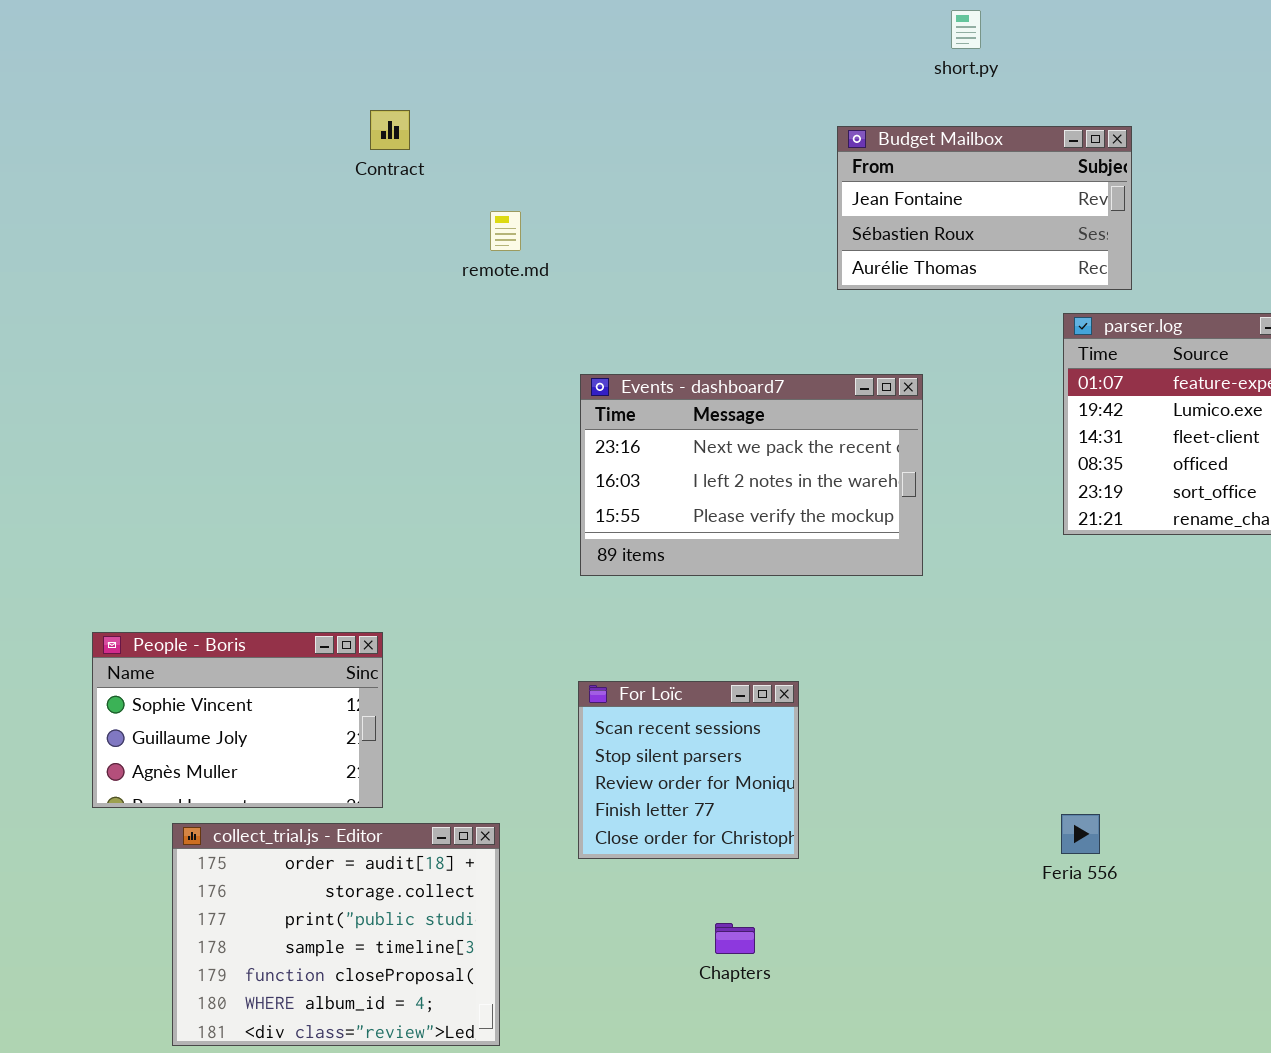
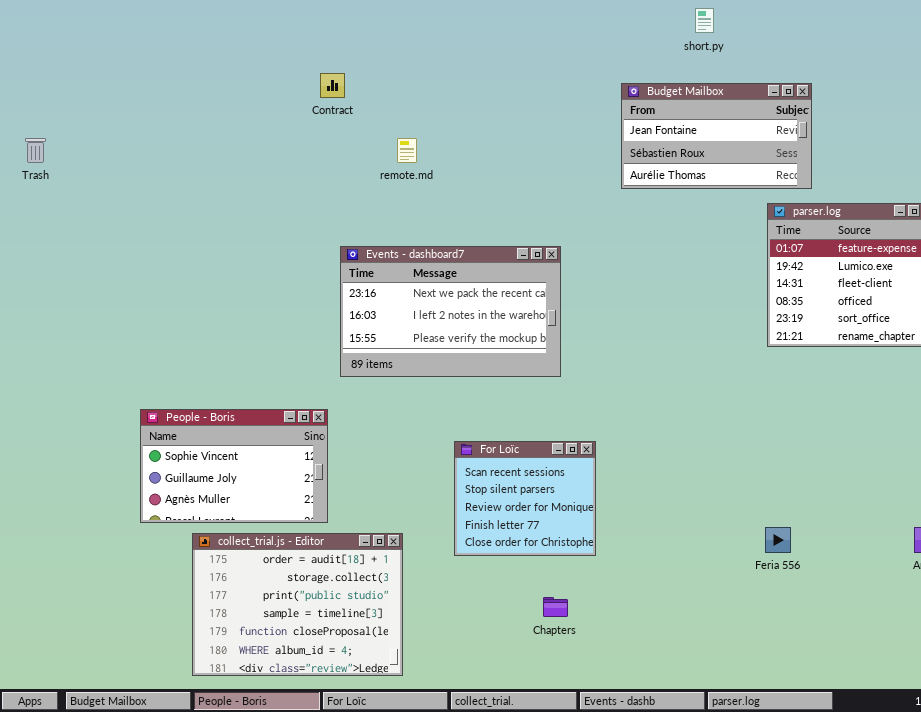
Events - dashboard7: [580,374,923,576] -> [340,246,561,377], moved

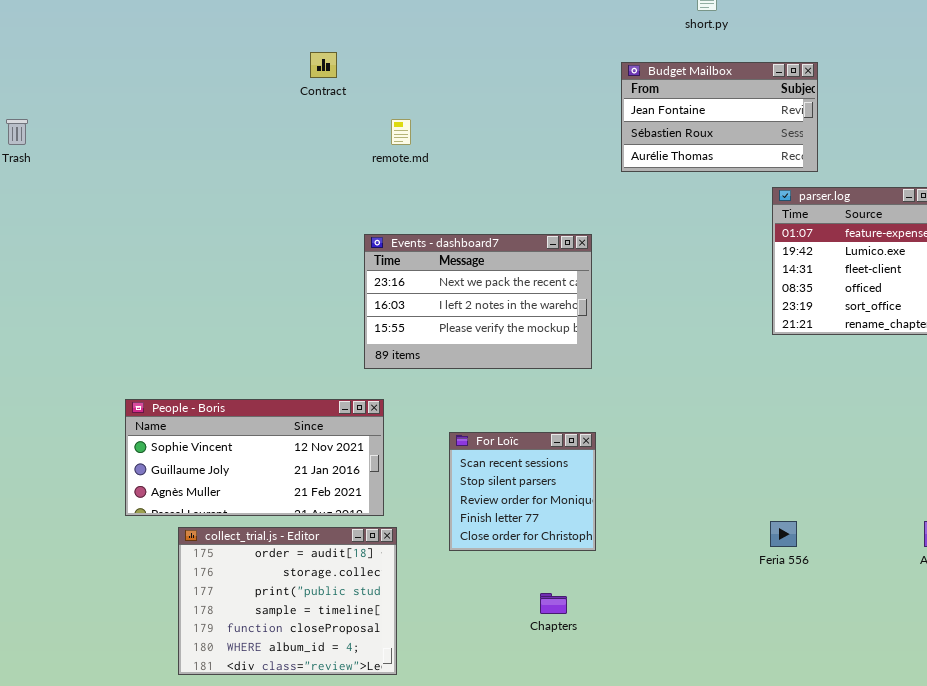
Events - dashboard7: [340,246,561,377] -> [364,234,592,369], moved
People - Boris: [140,409,328,523] -> [125,399,384,516], resized

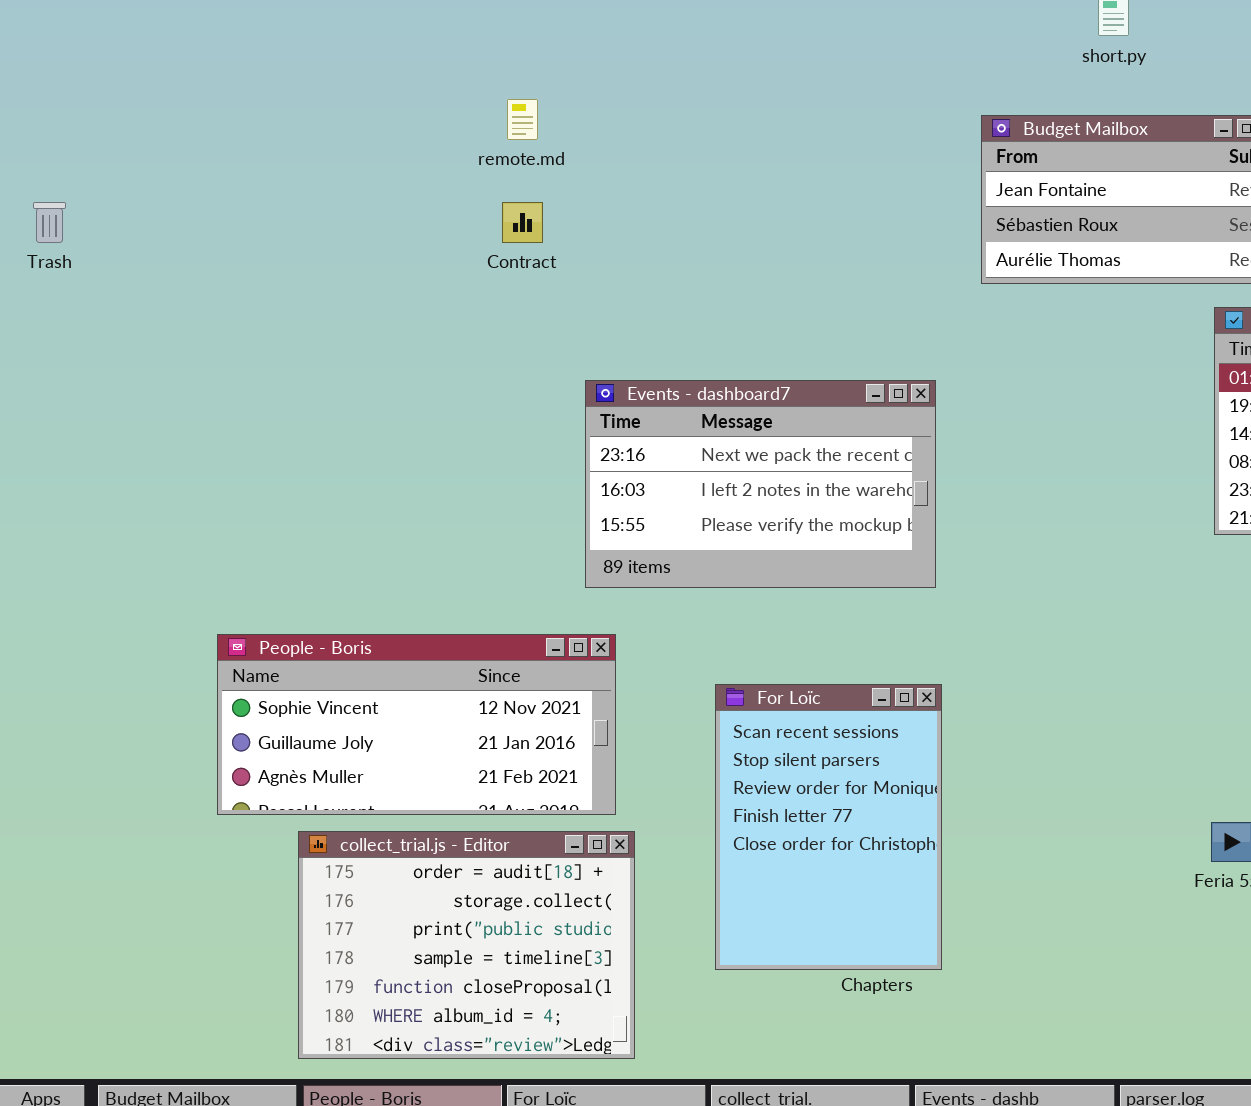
Contract: [310,52,337,78] -> [502,202,543,243], moved
remote.md: [391,119,411,145] -> [507,99,538,140], moved
For Loïc: [449,432,596,551] -> [715,684,942,970], resized

